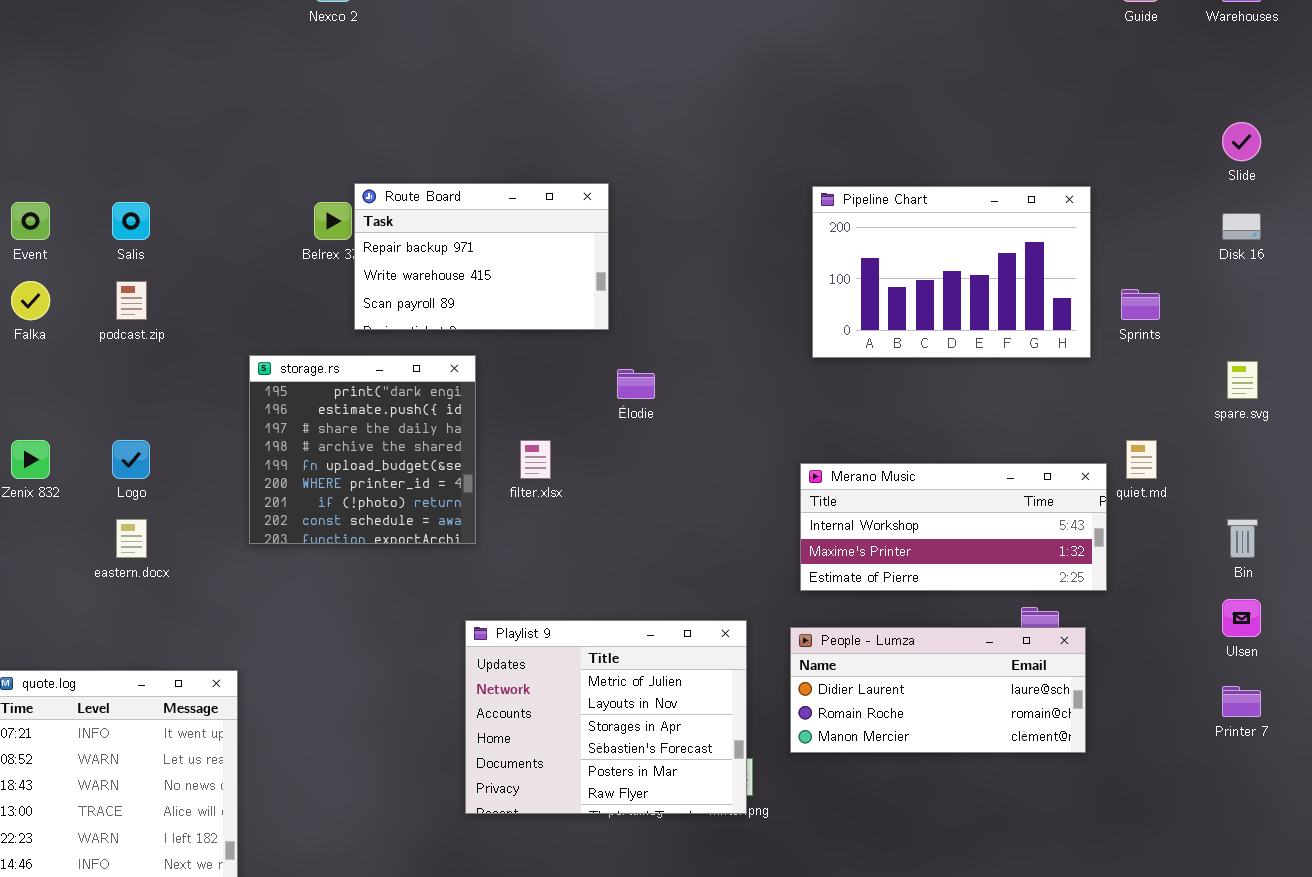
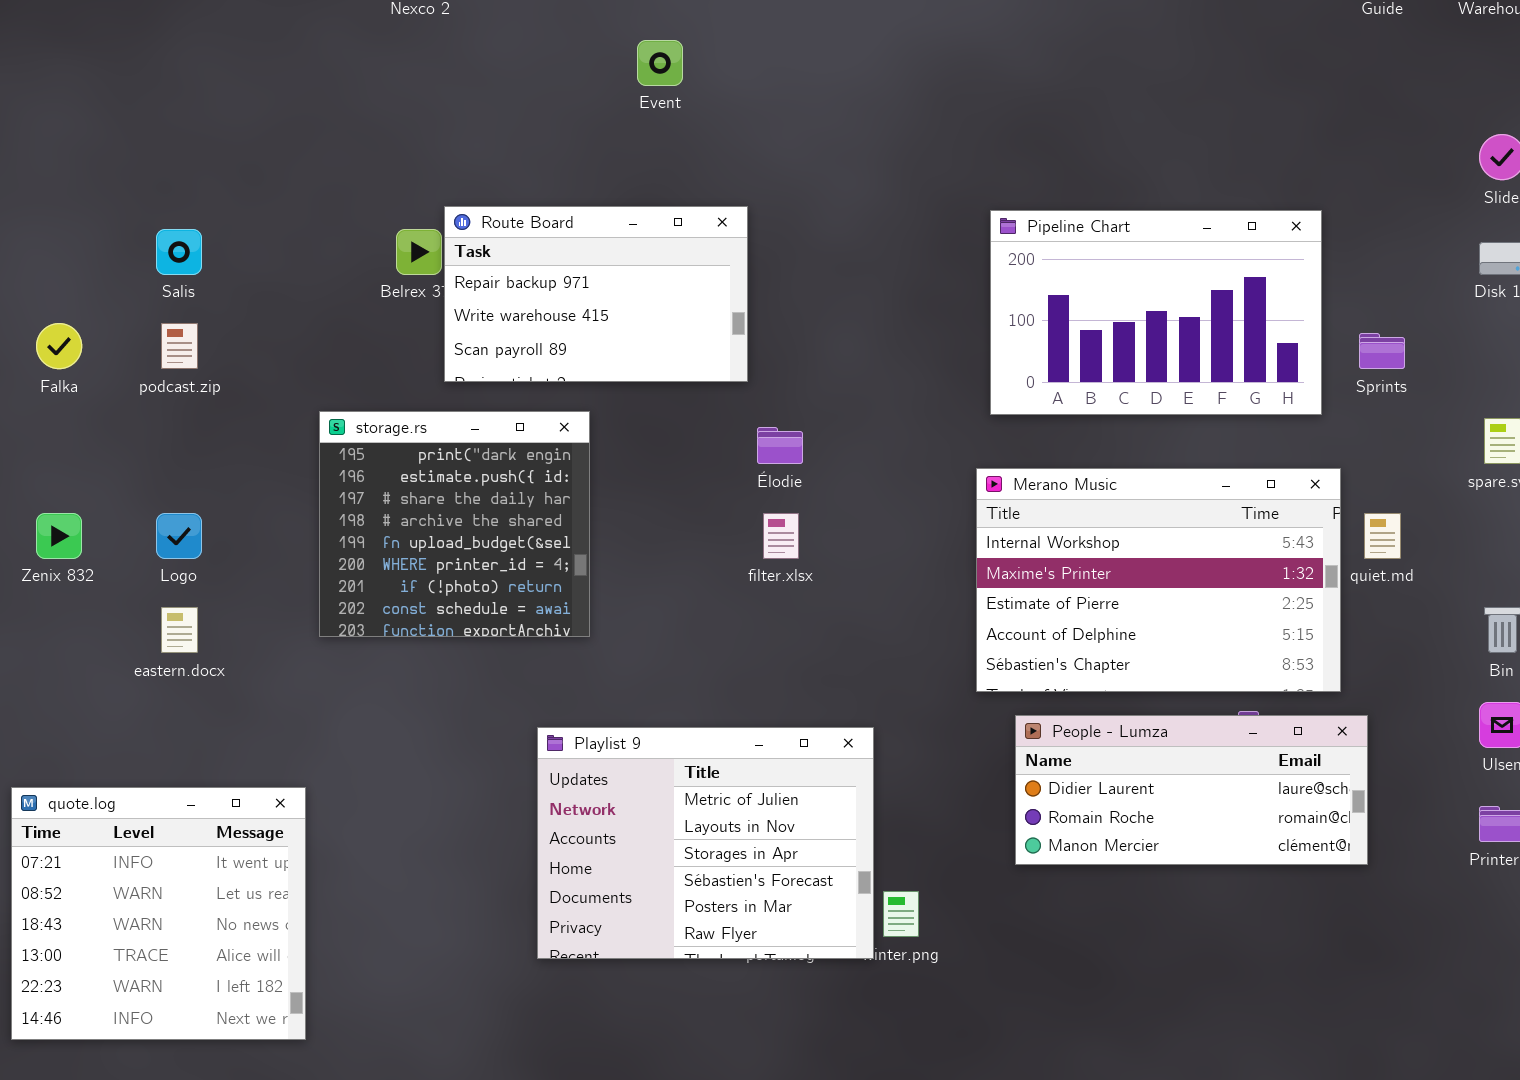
Event: [11,202,50,240] -> [637,40,683,86], moved
filter.xlsx: [520,440,551,479] -> [763,513,799,559], moved
Merano Music: [800,463,1107,591] -> [976,468,1341,692], resized
Playlist 9: [465,620,747,814] -> [537,727,874,959], moved
People - Lumza: [790,627,1086,753] -> [1015,715,1368,865], moved

